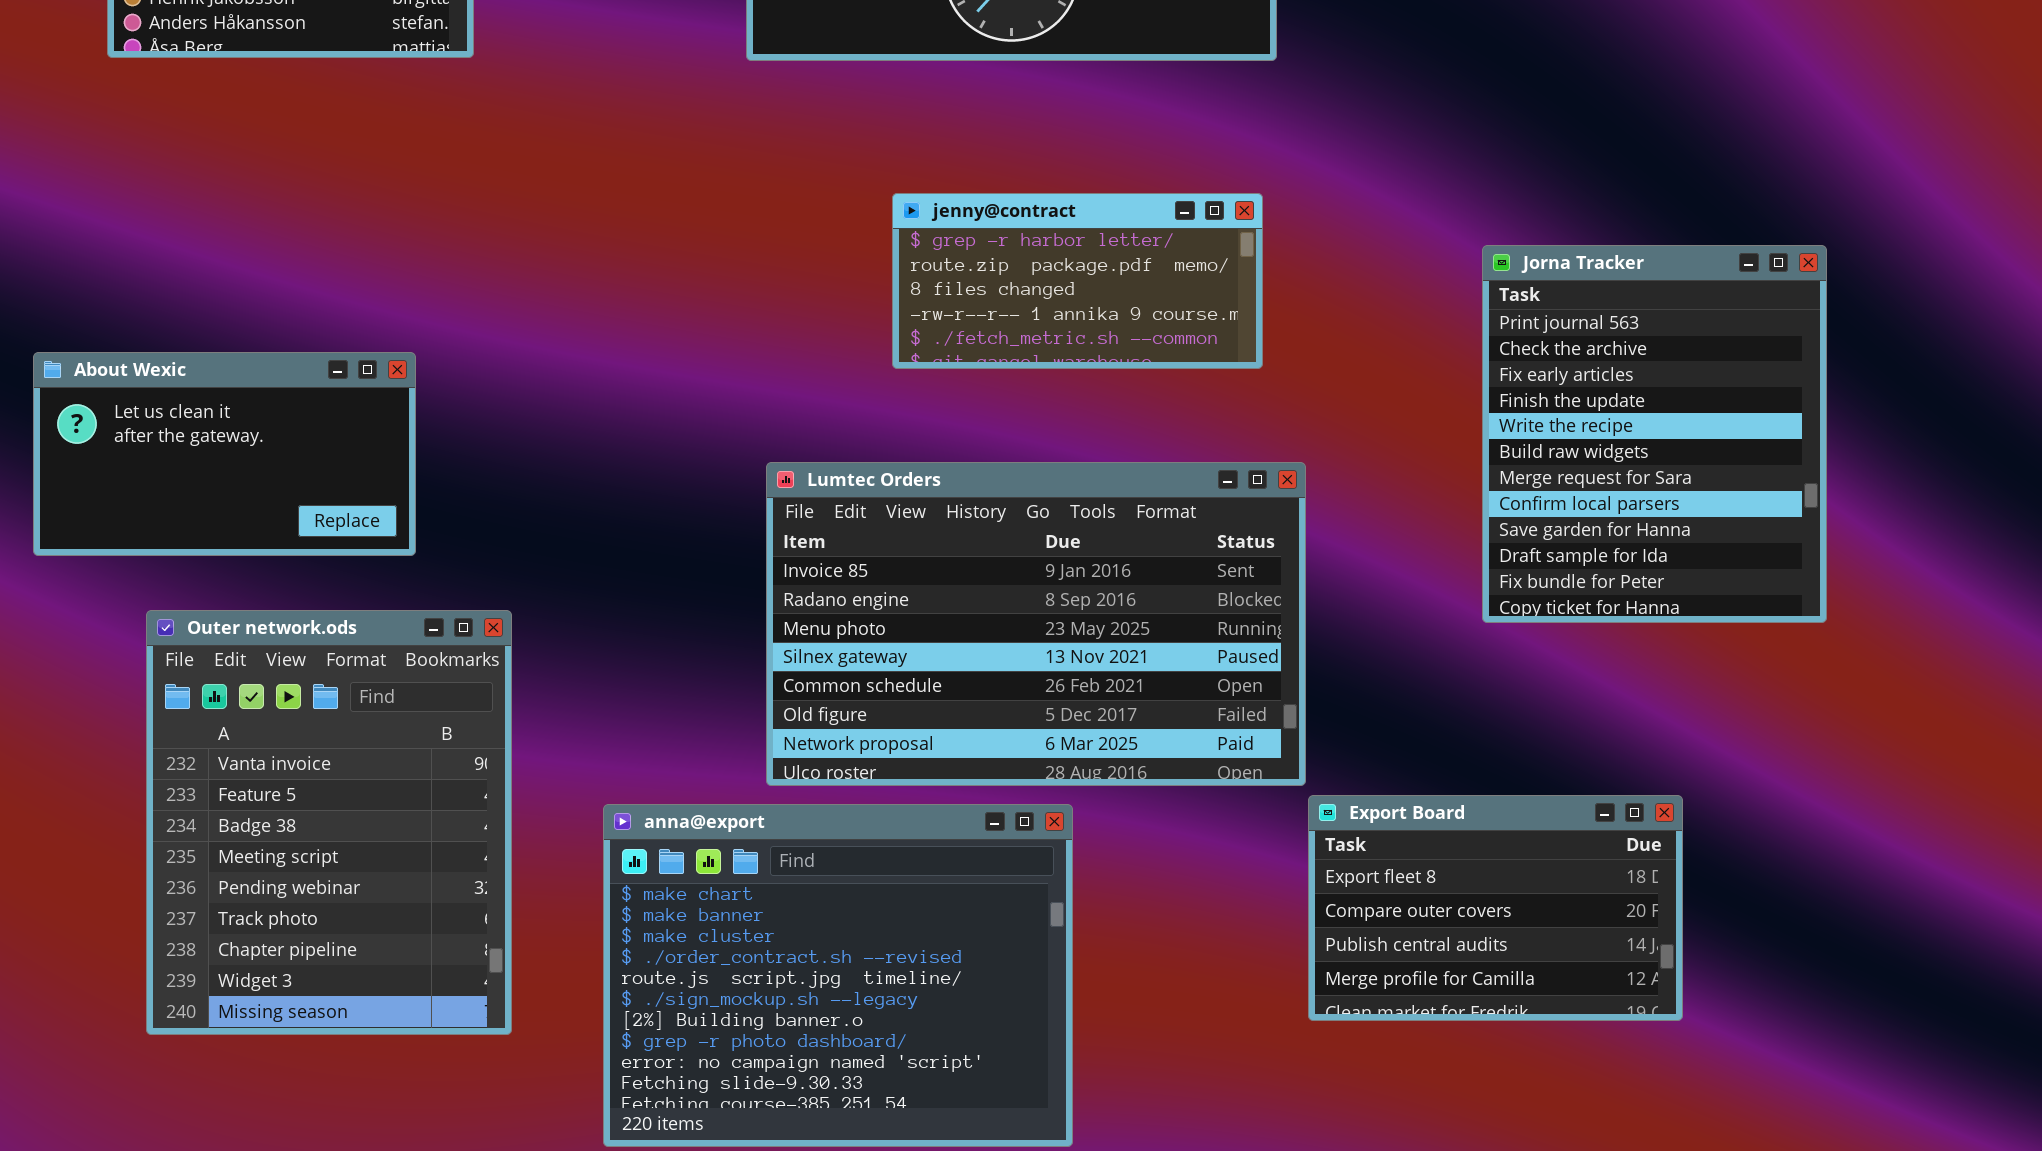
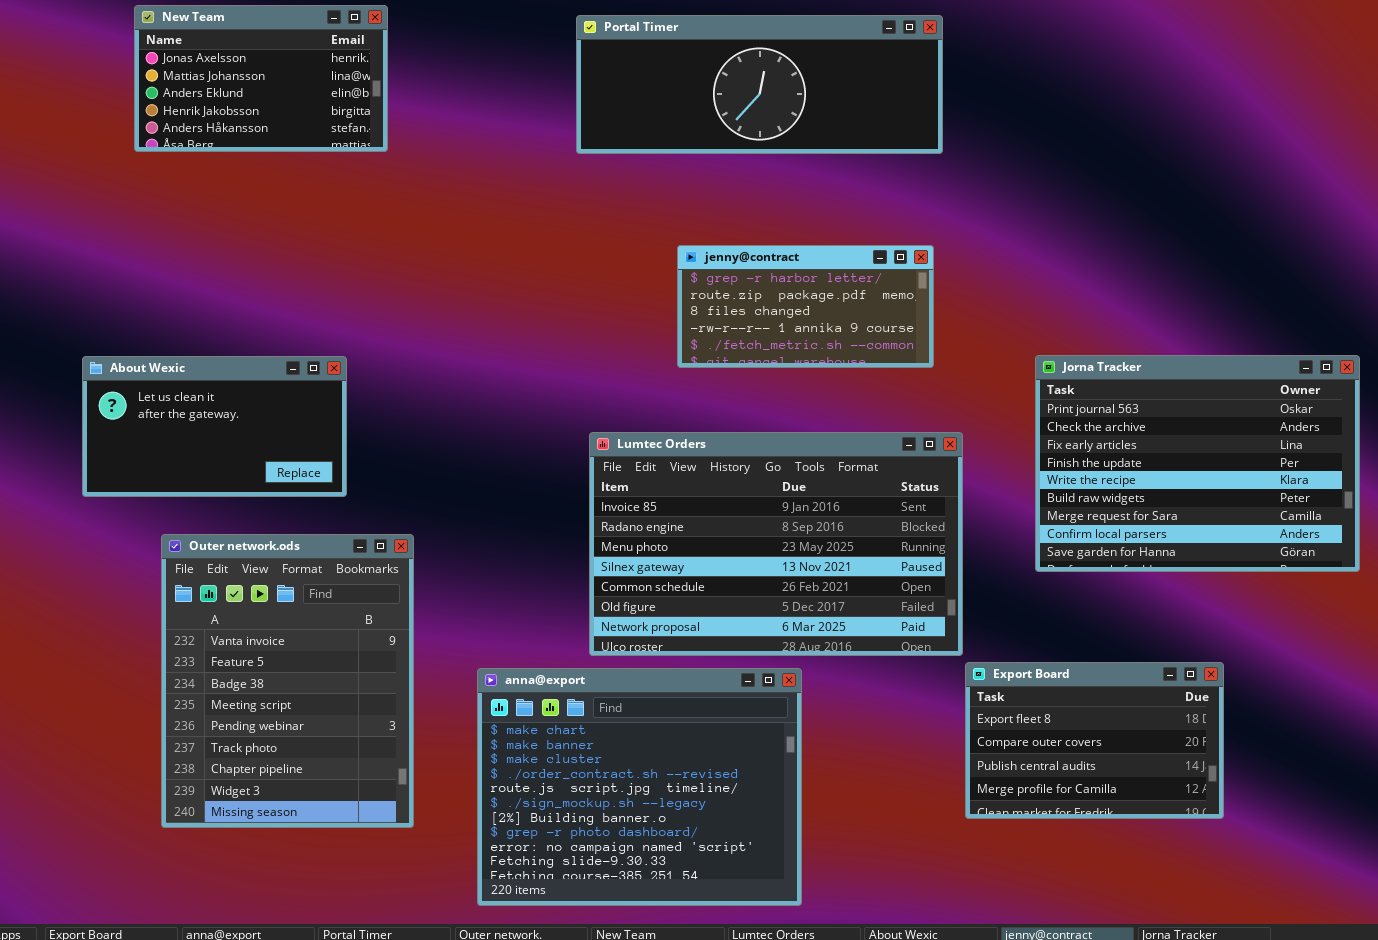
Jorna Tracker: [1482,245,1827,623] -> [1035,355,1360,572], moved, resized

